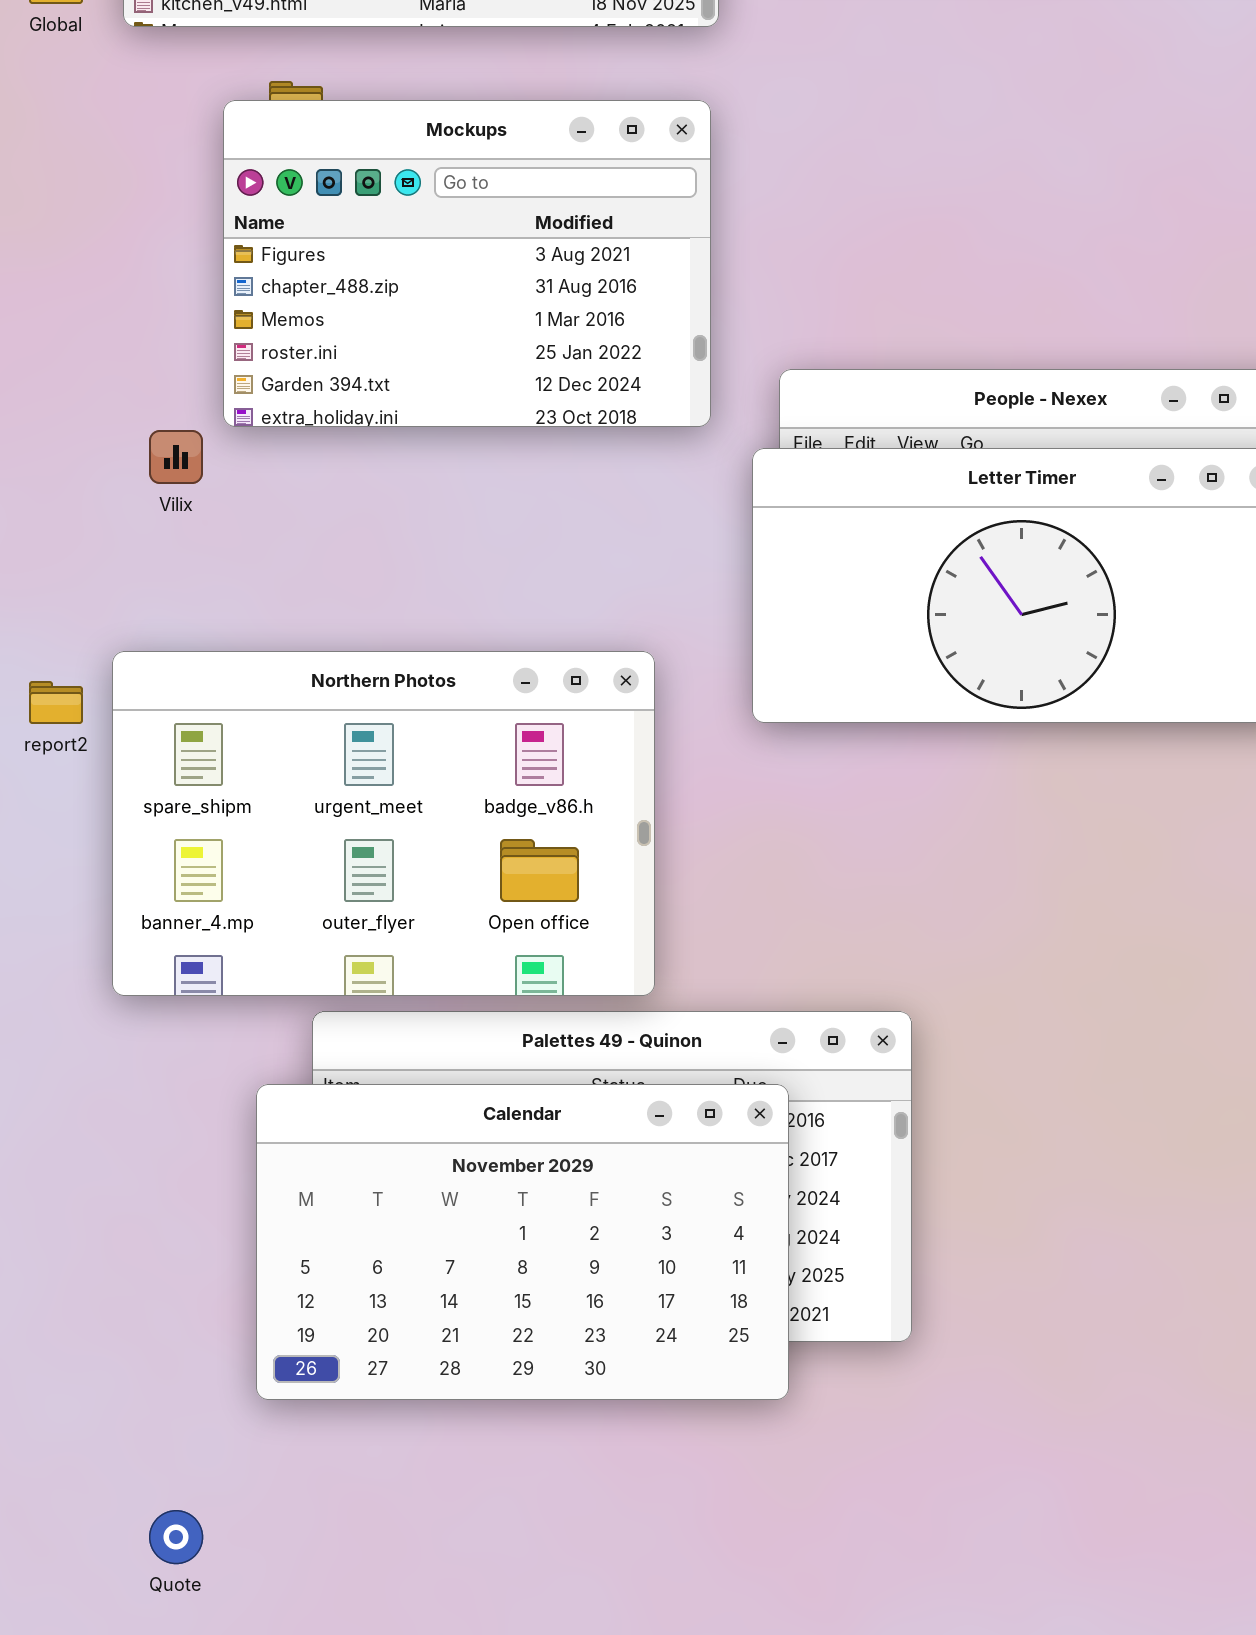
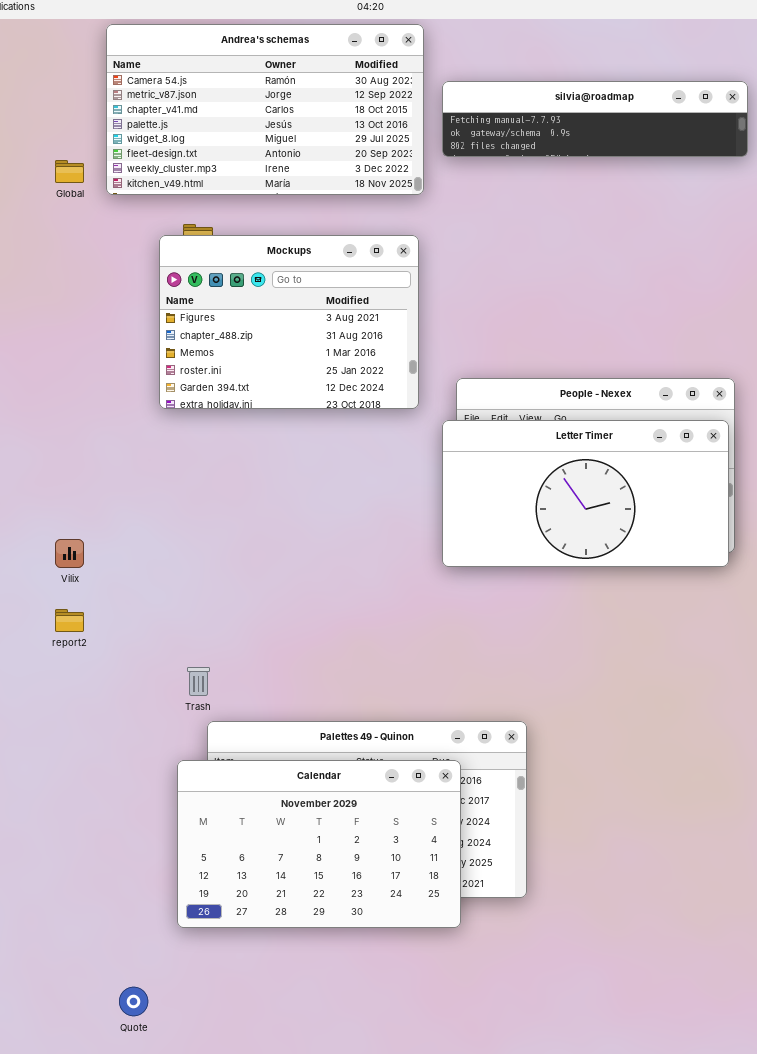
Vilix: [149,430,203,484] -> [55,539,84,568], moved
Northern Photos: [112,651,655,996] -> none, closed
report2: [29,681,83,724] -> [55,609,84,632], moved

